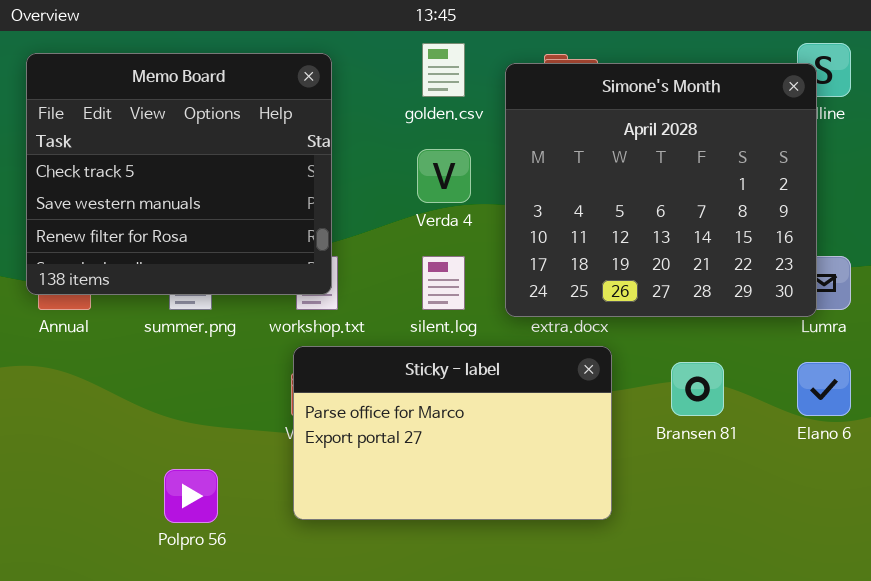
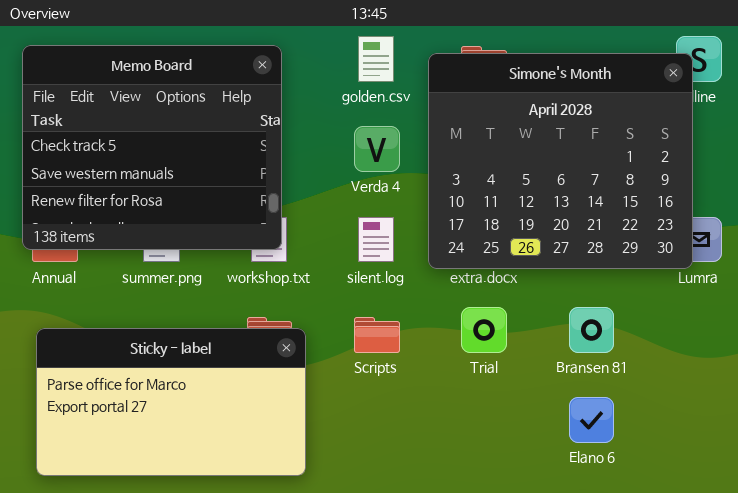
Sticky - label: [293,346,612,520] -> [36,328,306,476], moved
Elano 6: [797,362,851,416] -> [569,397,614,443], moved

